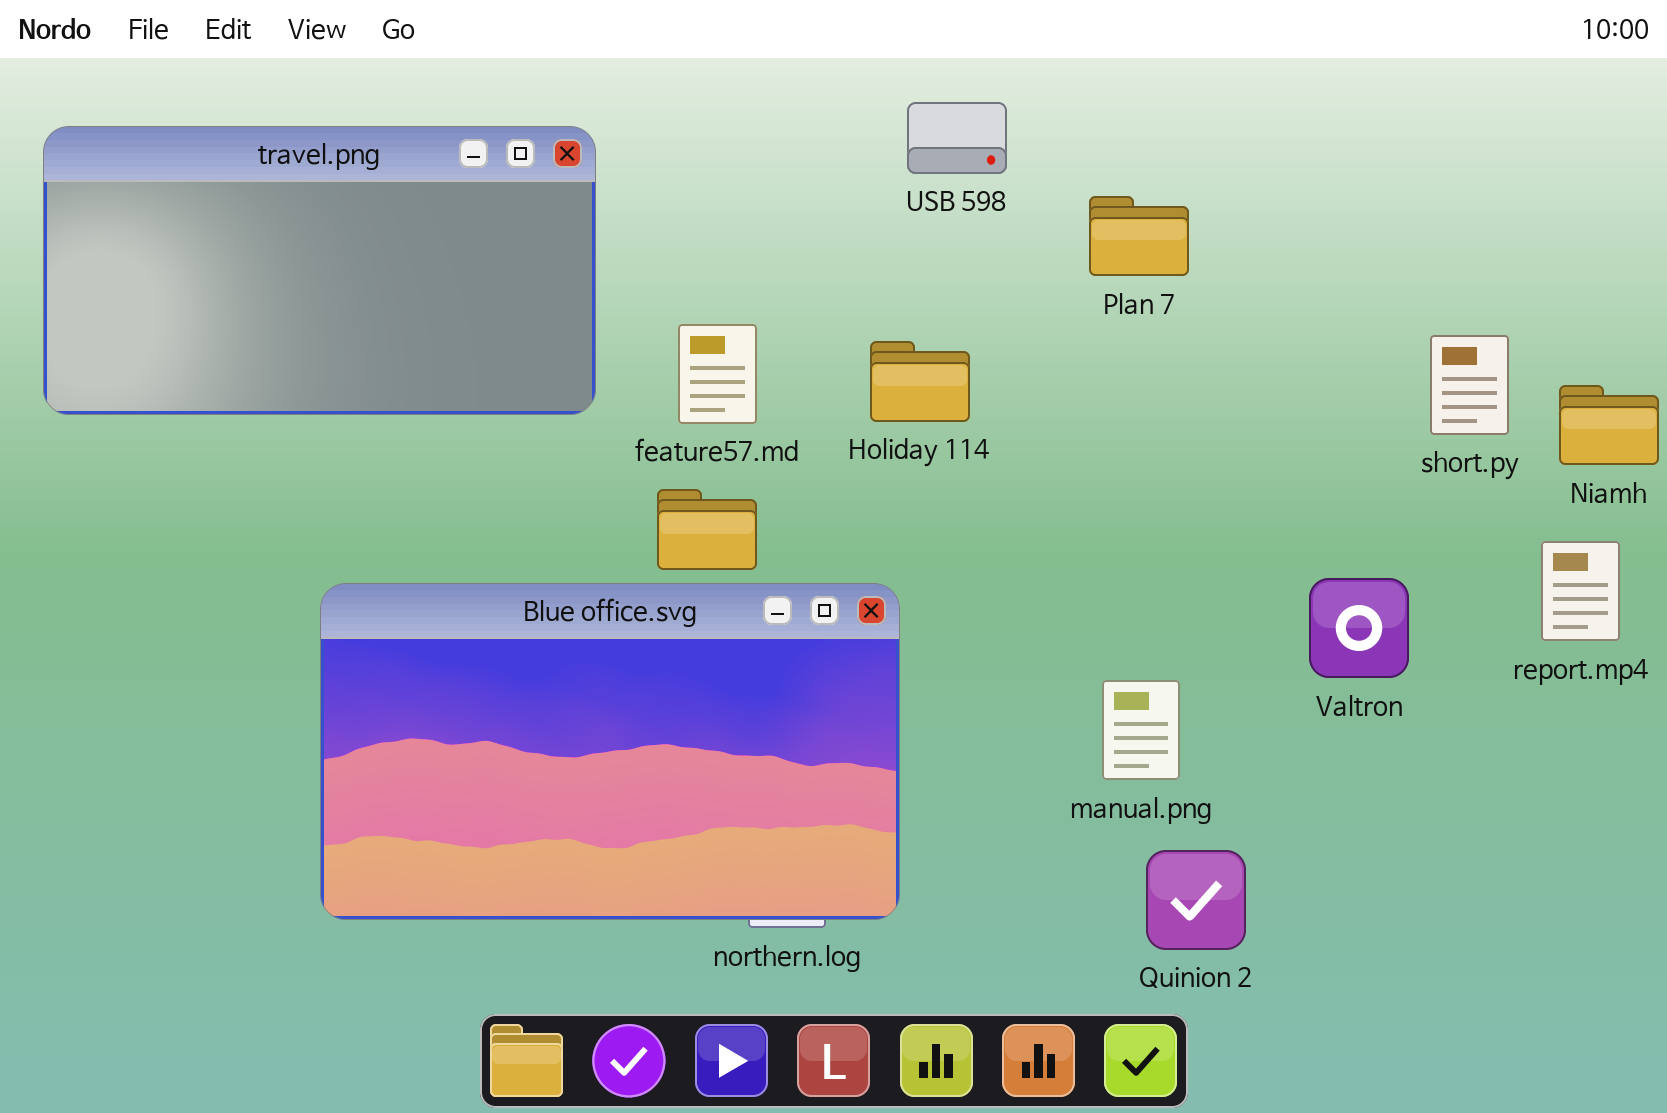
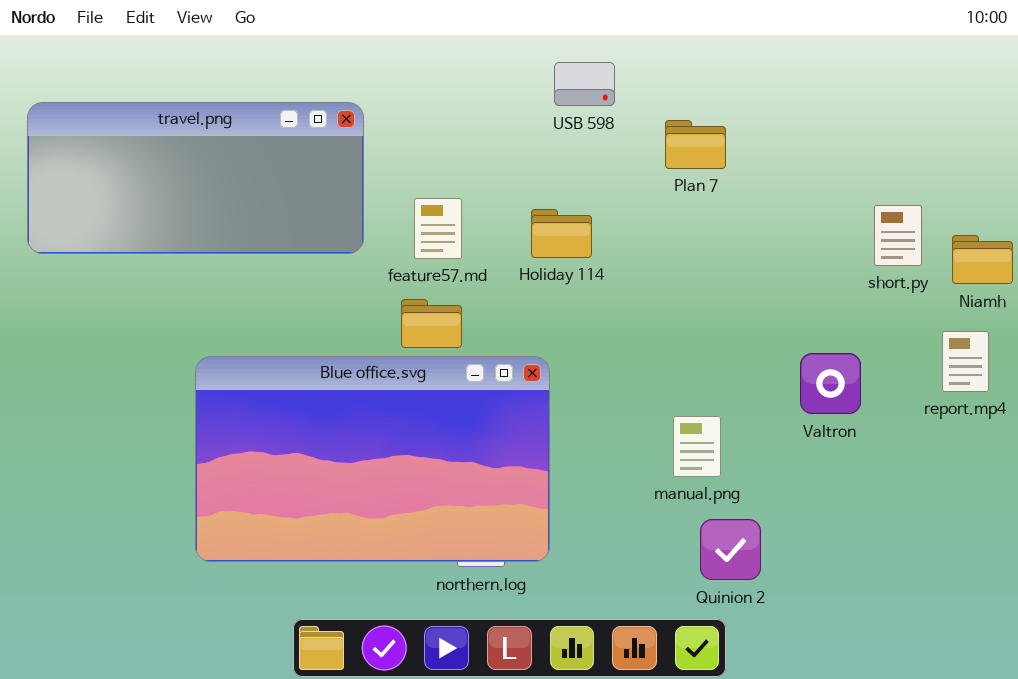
travel.png: [43,126,596,415] -> [27,102,364,254], resized

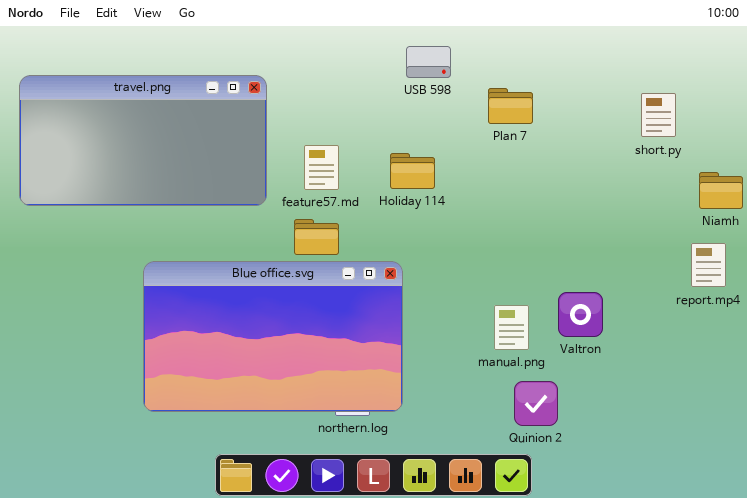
travel.png: [27,102,364,254] -> [19,75,267,206], resized
short.py: [874,205,922,266] -> [641,93,676,137], moved
Valtron: [800,353,861,414] -> [558,292,603,337], moved

